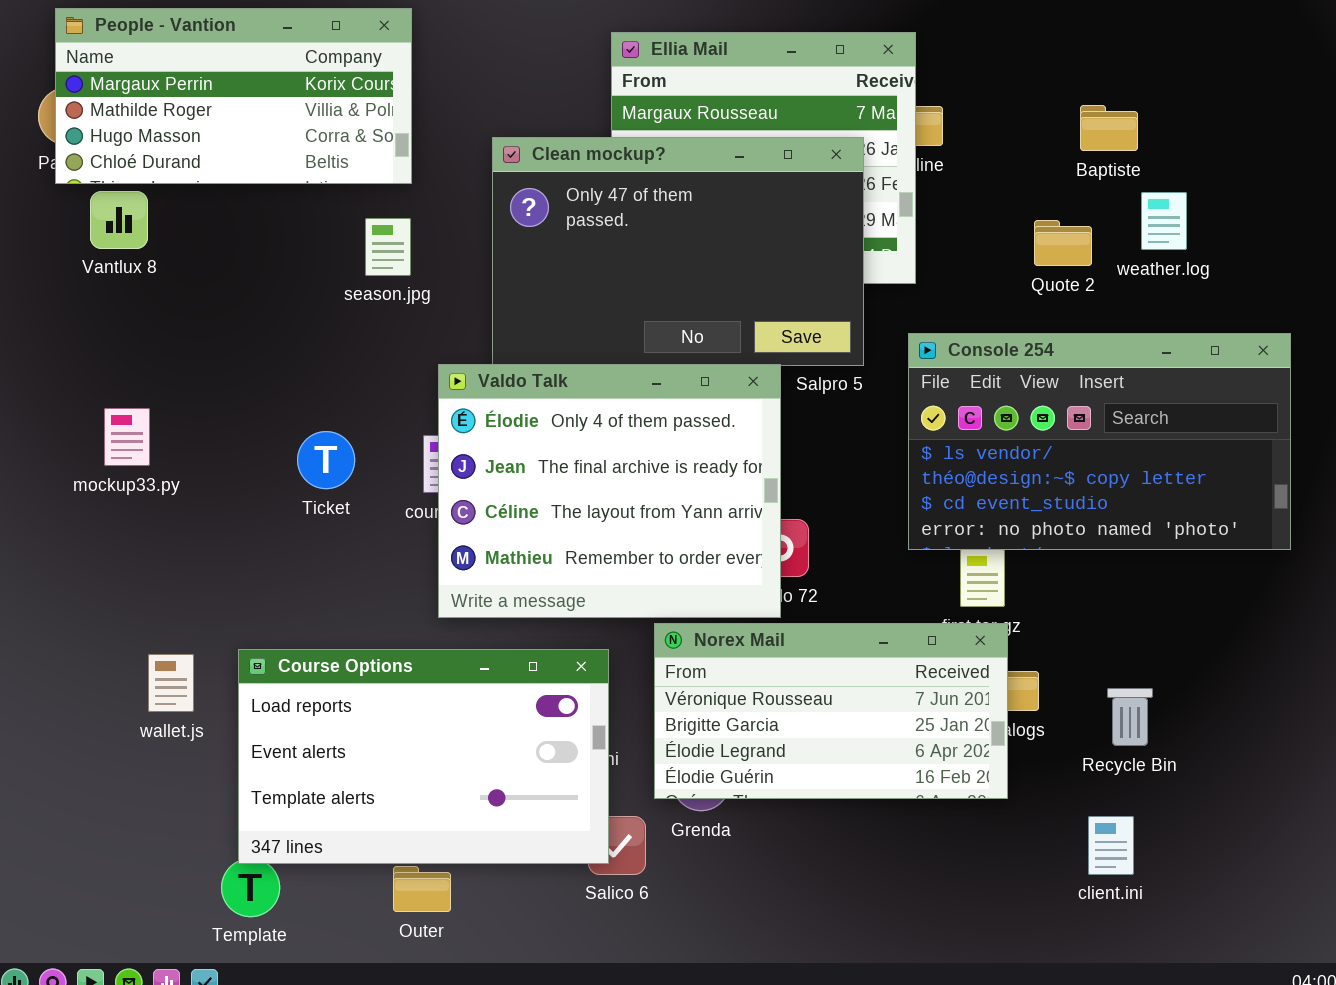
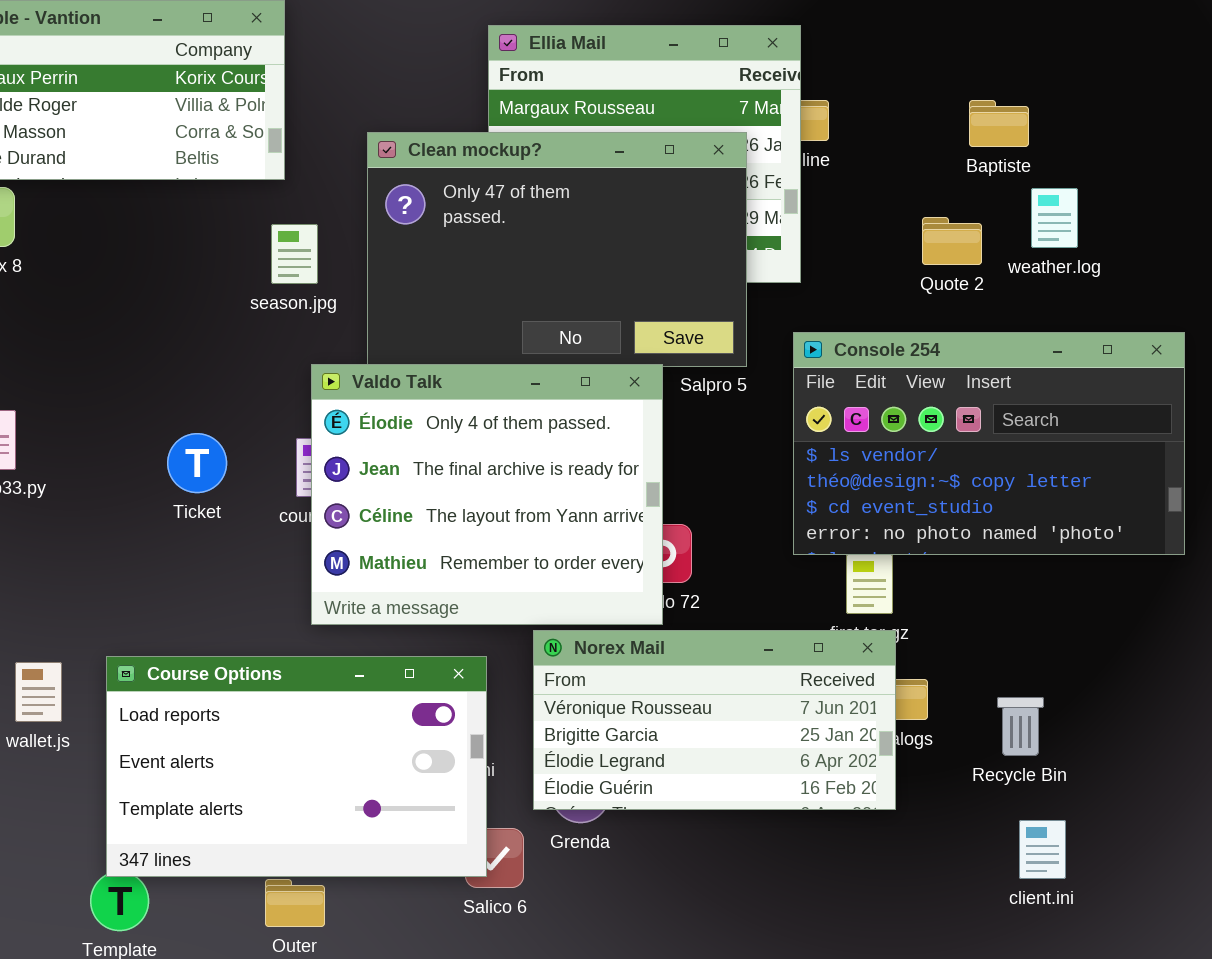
season.jpg: [365,218,411,276] -> [271,224,318,284], moved
client.ini: [1088,816,1134,875] -> [1019,820,1066,879], moved

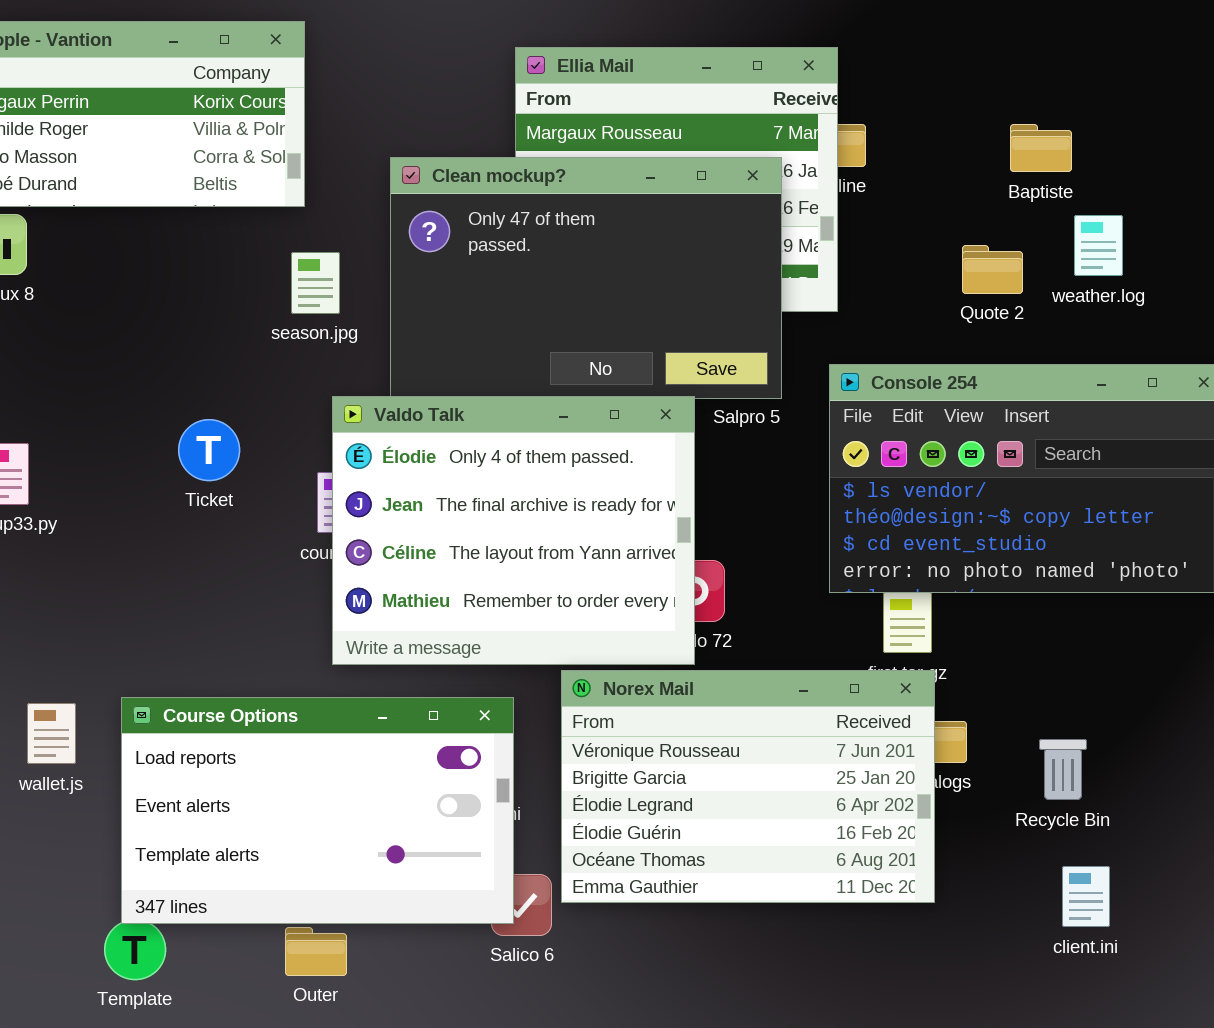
Ticket: [167,433,227,493] -> [178,419,240,481], moved
Norex Mail: [533,630,896,810] -> [561,670,935,903], resized

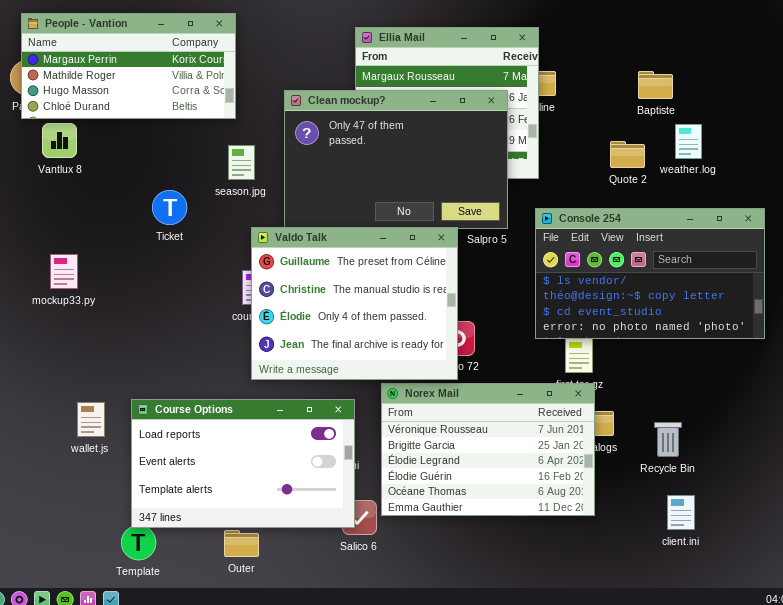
Valdo Talk: [332,396,695,665] -> [251,227,458,380], scrolled up 2 rows
Ticket: [178,419,240,481] -> [152,190,187,225], moved

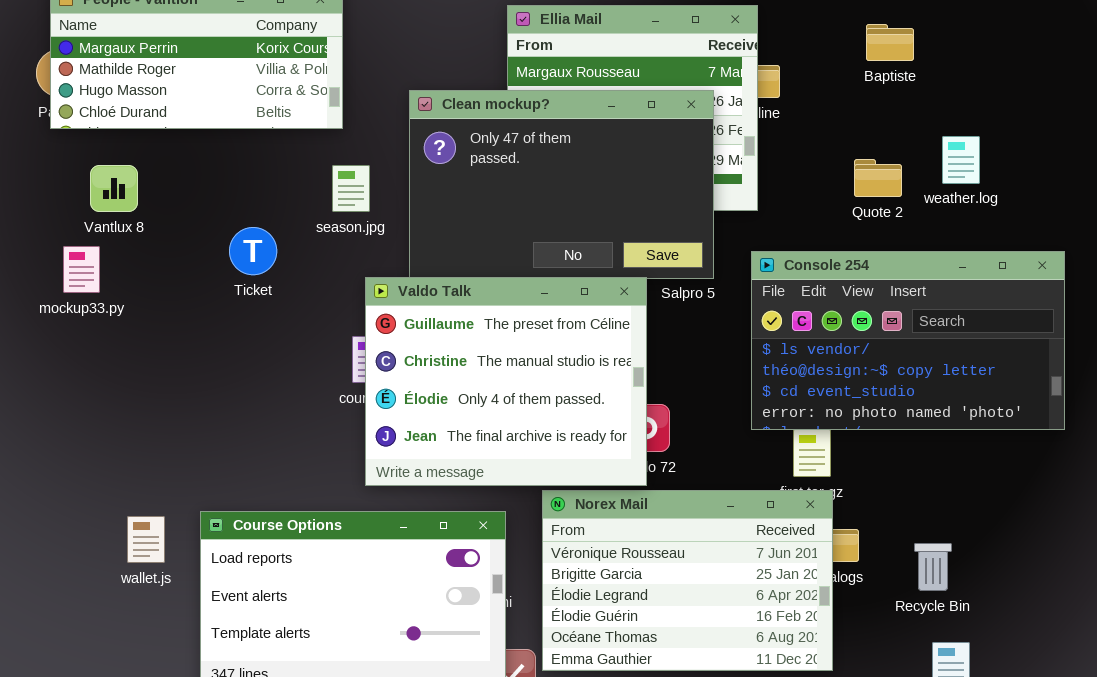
Baptiste: [638,71,673,99] -> [866,24,914,61], moved
Vantlux 8: [42,123,77,158] -> [90,165,138,212], moved
mockup33.py: [50,254,78,289] -> [63,246,100,293], moved

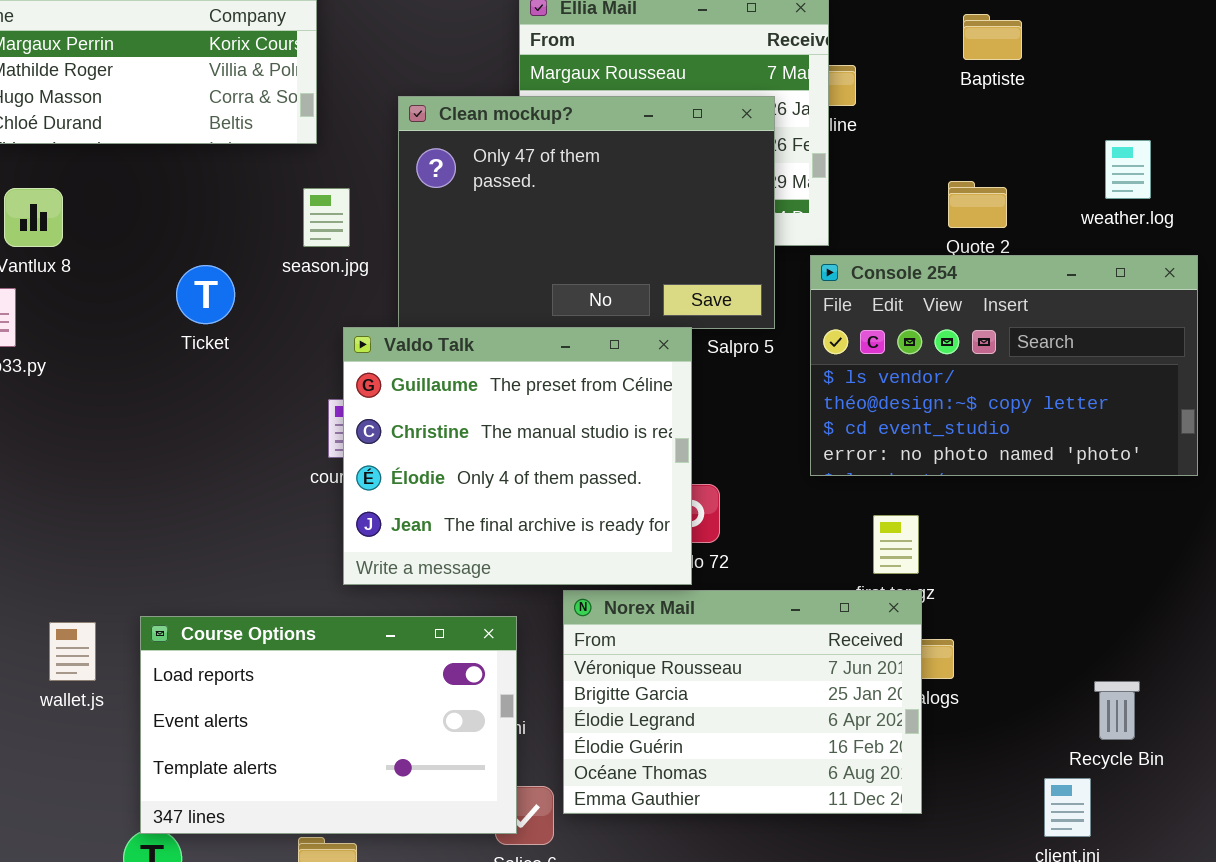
weather.log: [942,136,980,184] -> [1105,140,1151,199], moved
Console 254: [751,251,1065,430] -> [810,255,1198,476], moved
Recycle Bin: [914,543,952,591] -> [1094,681,1140,740], moved

